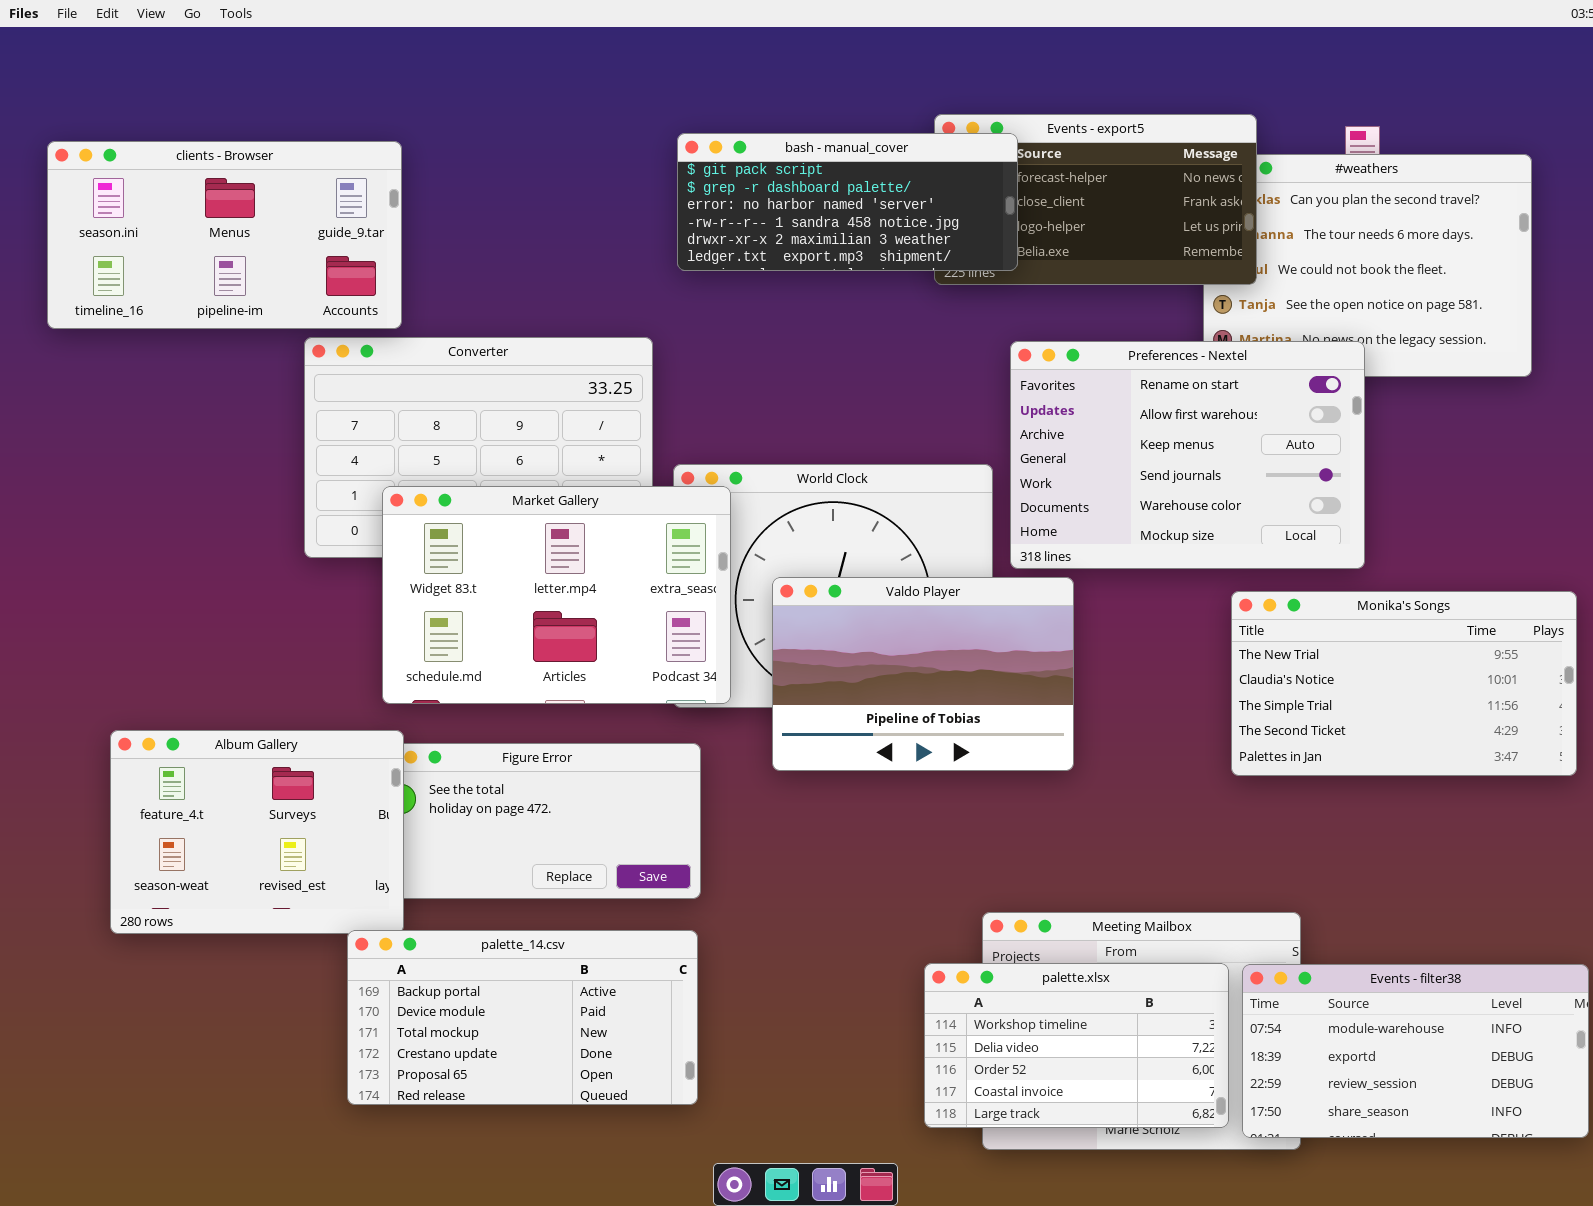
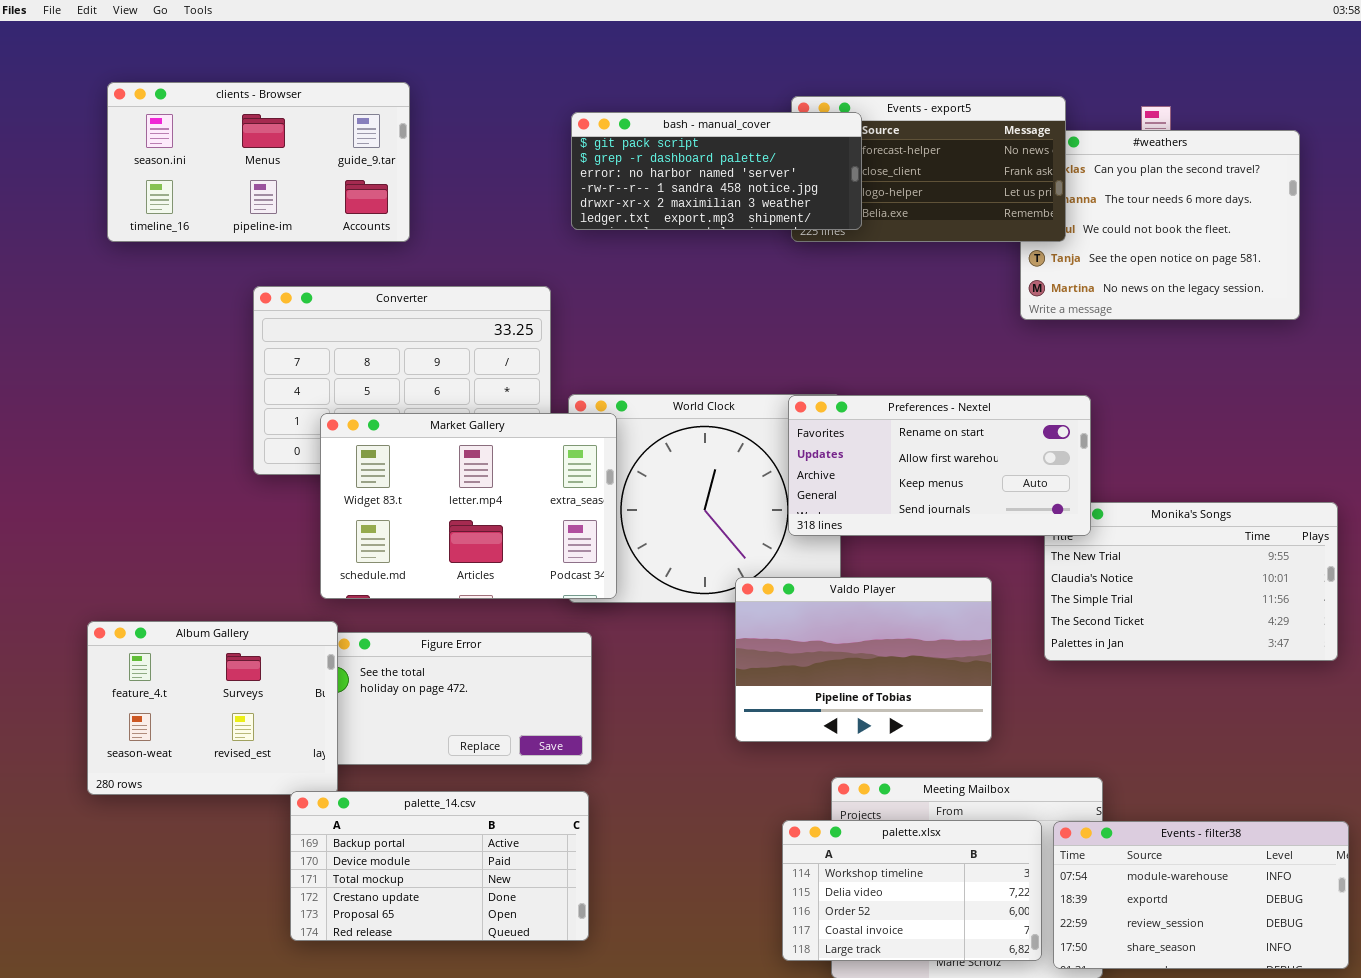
clients - Browser: [47,141,402,329] -> [107,82,410,242], moved
Preferences - Nextel: [1010,341,1365,569] -> [788,395,1091,536], moved, resized
Valdo Player: [772,577,1074,771] -> [735,577,992,742], moved

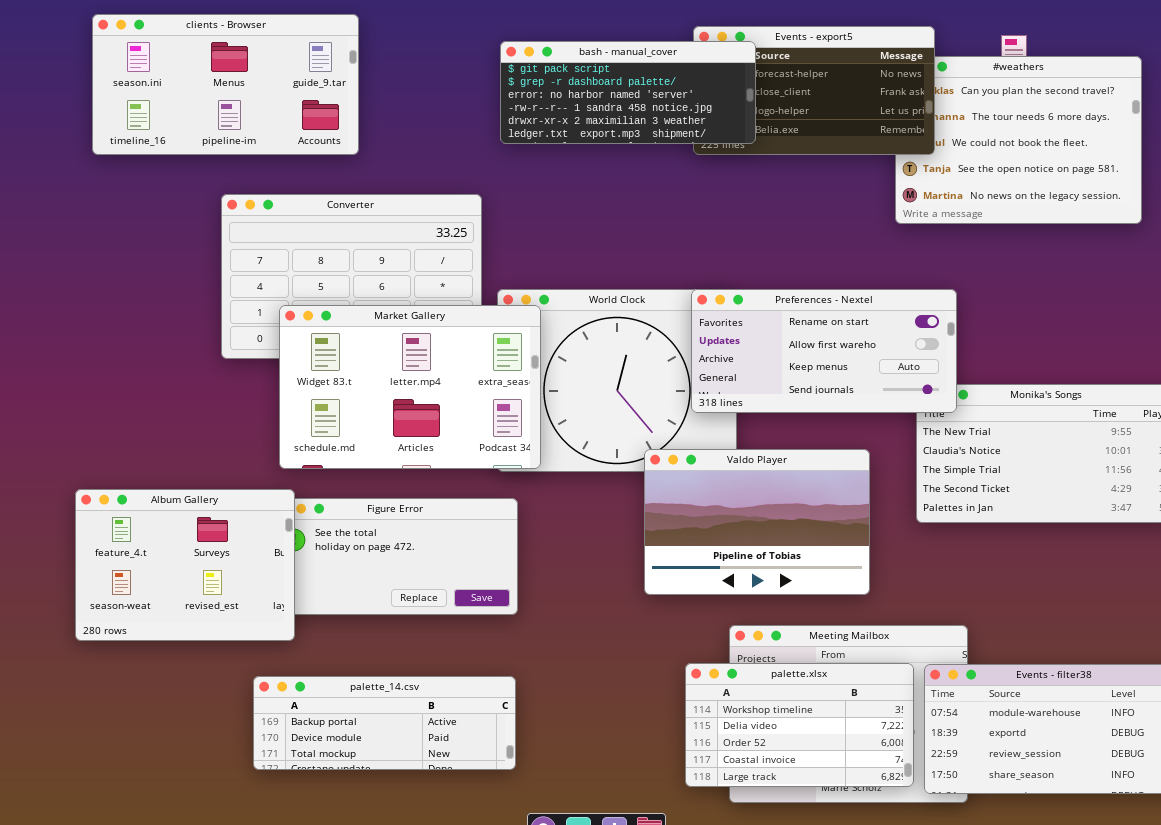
palette_14.csv: [290,791,589,941] -> [253,676,516,770], resized

